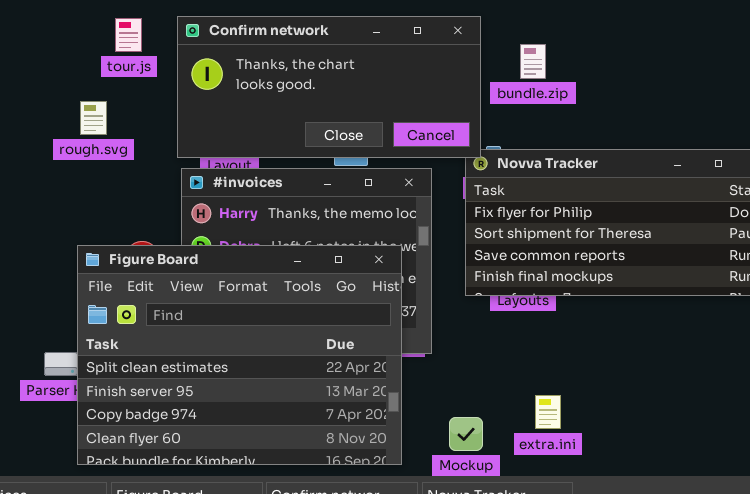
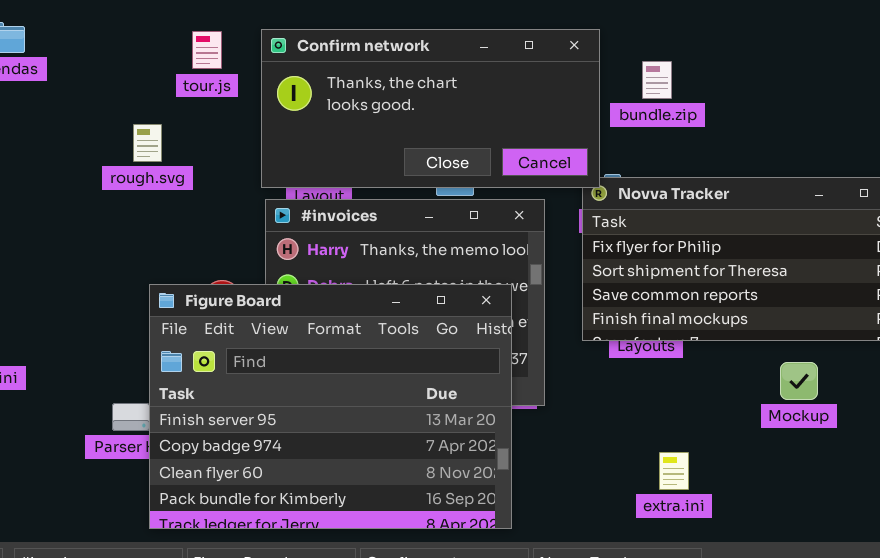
rough.svg: [80,101,107,135] -> [133,124,162,162], moved
Figure Board: [77,245,402,465] -> [149,284,512,529], scrolled down 1 row
Mockup: [449,417,483,451] -> [780,362,818,400], moved

